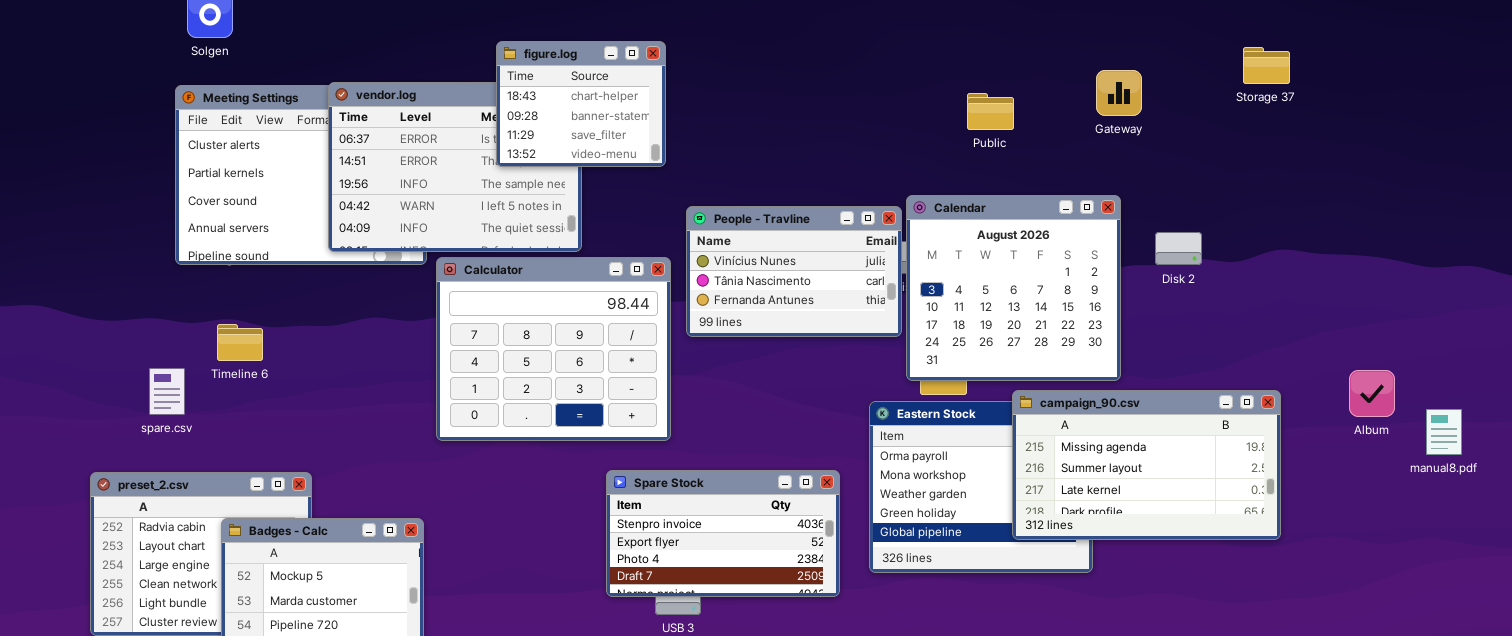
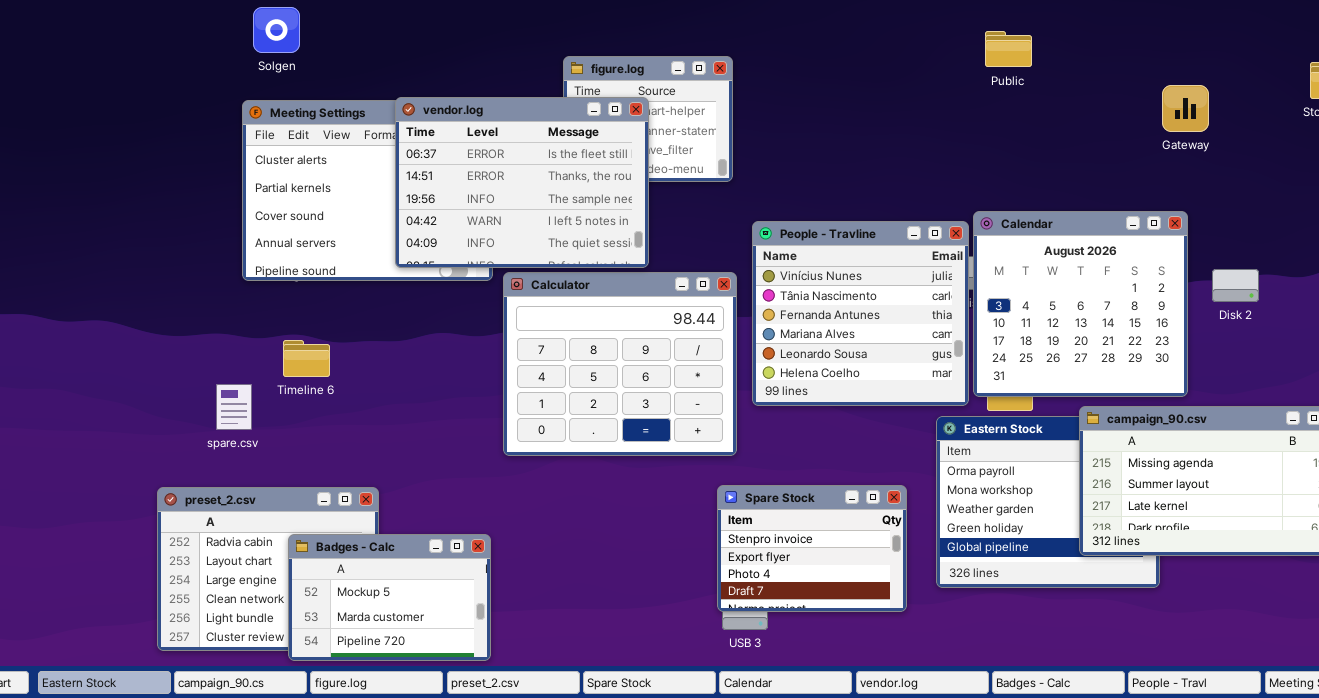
vendor.log: [328,82,582,252] -> [395,97,649,268], raised
Public: [967,93,1014,130] -> [985,31,1032,67], moved
People - Travline: [686,206,902,337] -> [752,221,969,406], resized
Disk 2: [1155,232,1202,265] -> [1212,269,1259,302], moved
Spare Stock: [606,470,840,597] -> [717,485,907,612], resized

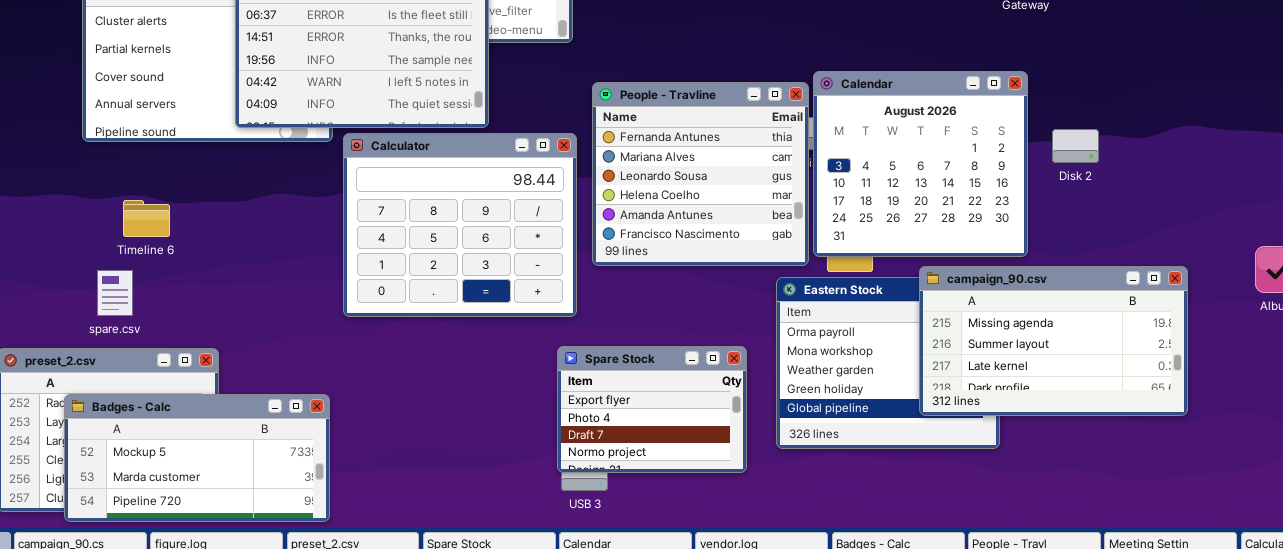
People - Travline: [752,221,969,406] -> [592,82,809,266], scrolled down 2 rows
spare.csv: [216,384,252,430] -> [97,270,133,316], moved
Spare Stock: [717,485,907,612] -> [557,346,747,473], scrolled down 1 row
Badges - Calc: [288,534,491,661] -> [64,394,330,522], resized

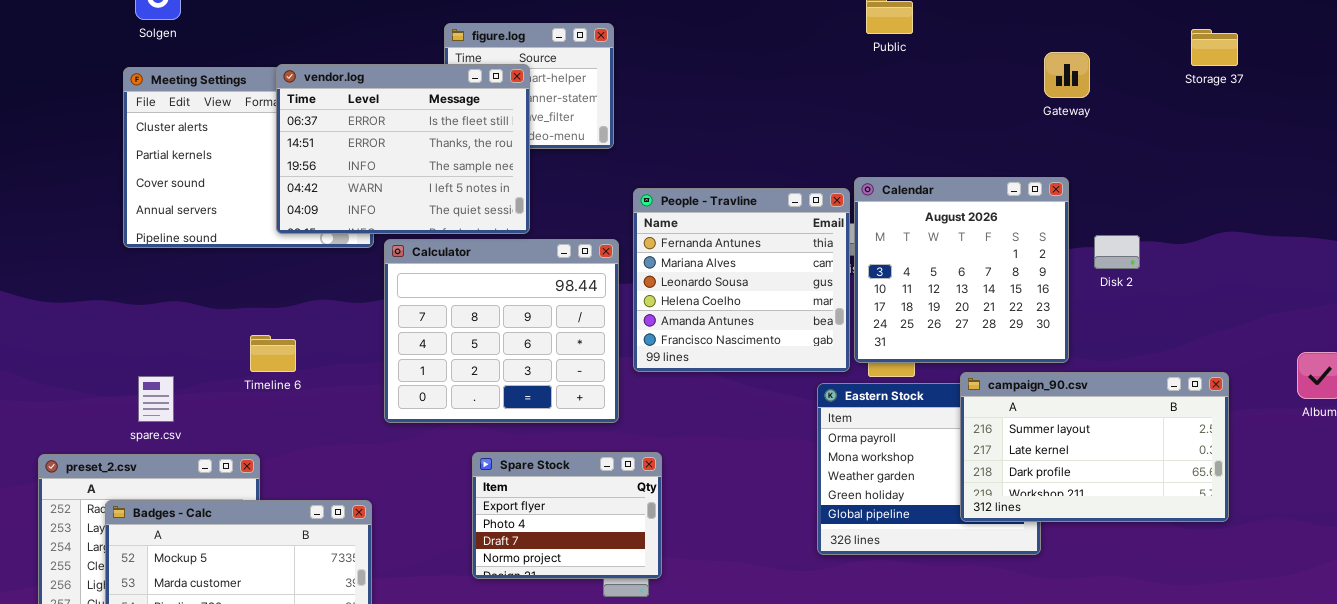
Timeline 6: [123,200,170,237] -> [250,335,296,372], moved
campaign_90.csv: [919,266,1188,416] -> [960,372,1229,522], scrolled down 1 row
Spare Stock: [557,346,747,473] -> [472,452,662,579], moved

